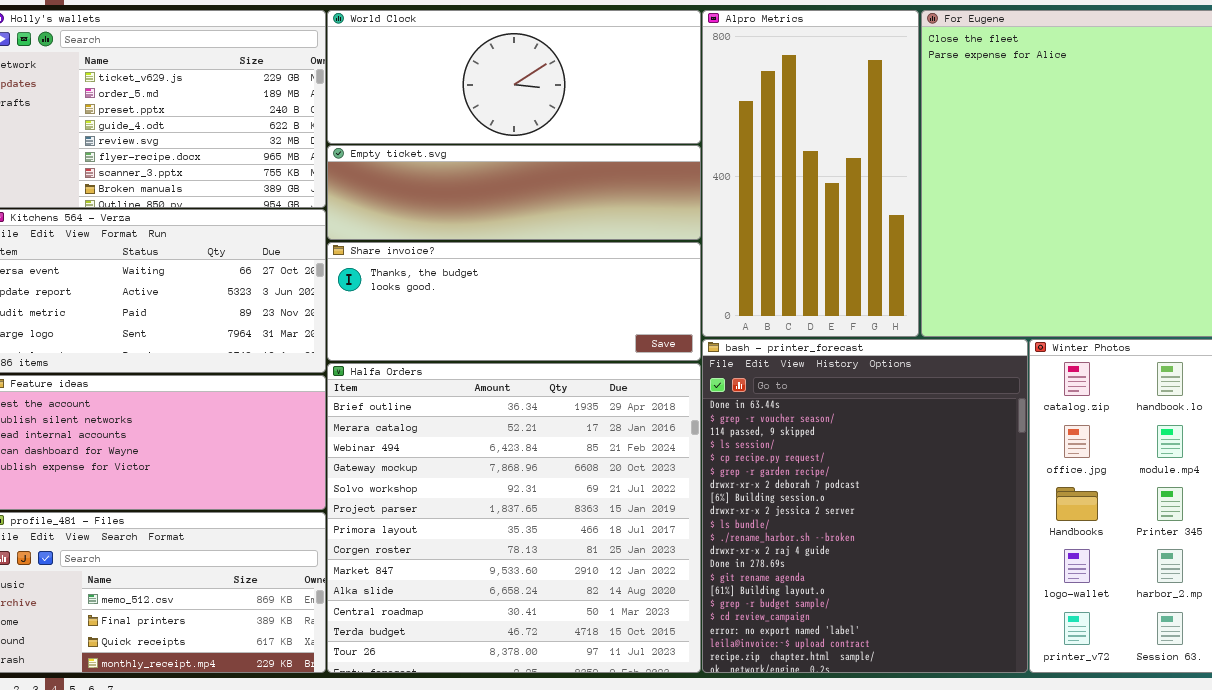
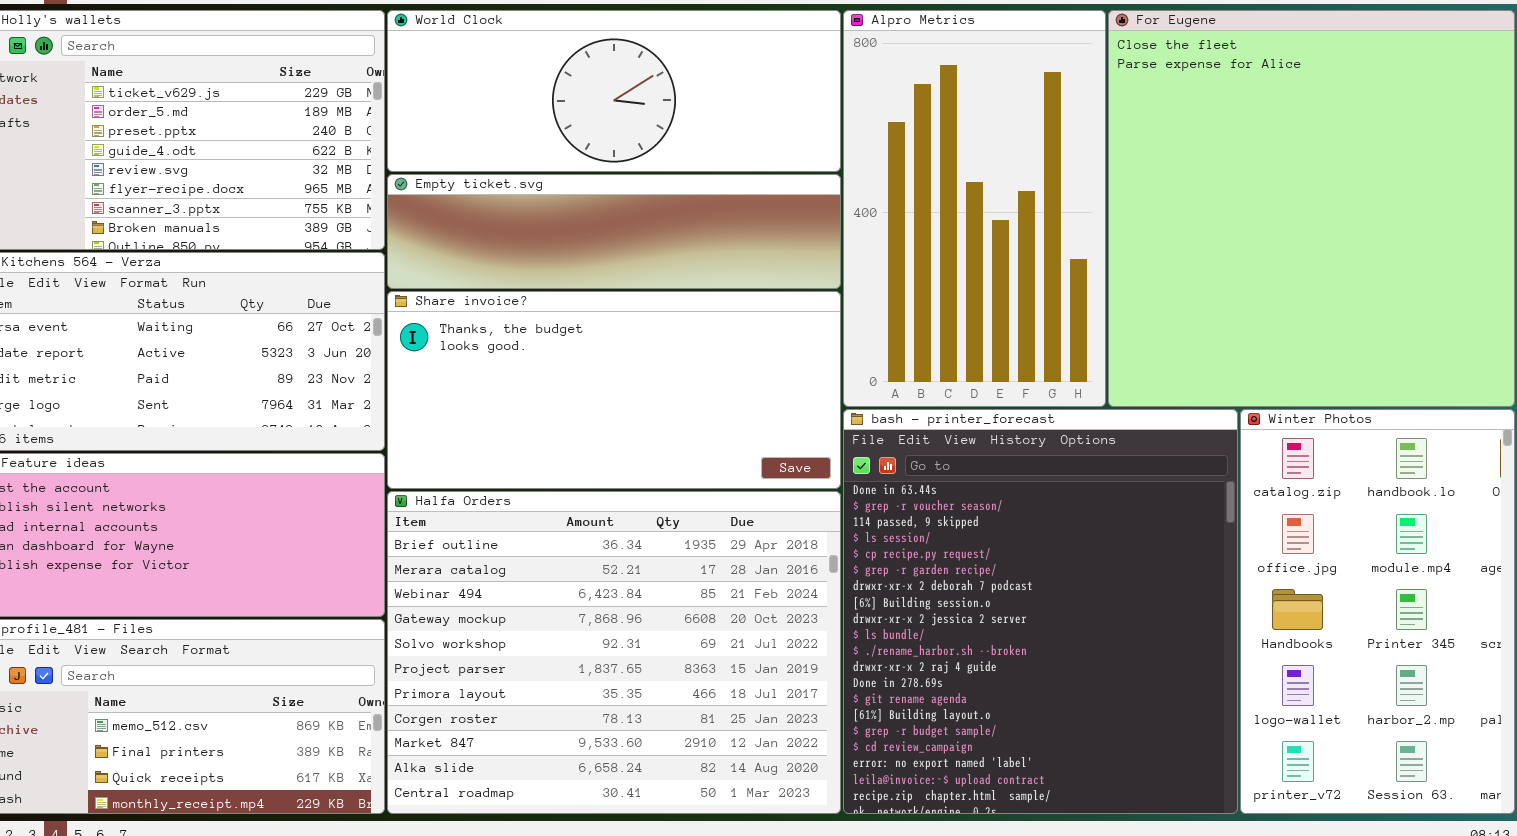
Share invoice?: [327,242,701,361] -> [387,291,841,489], resized
Halfa Orders: [327,363,701,673] -> [387,491,841,814], resized

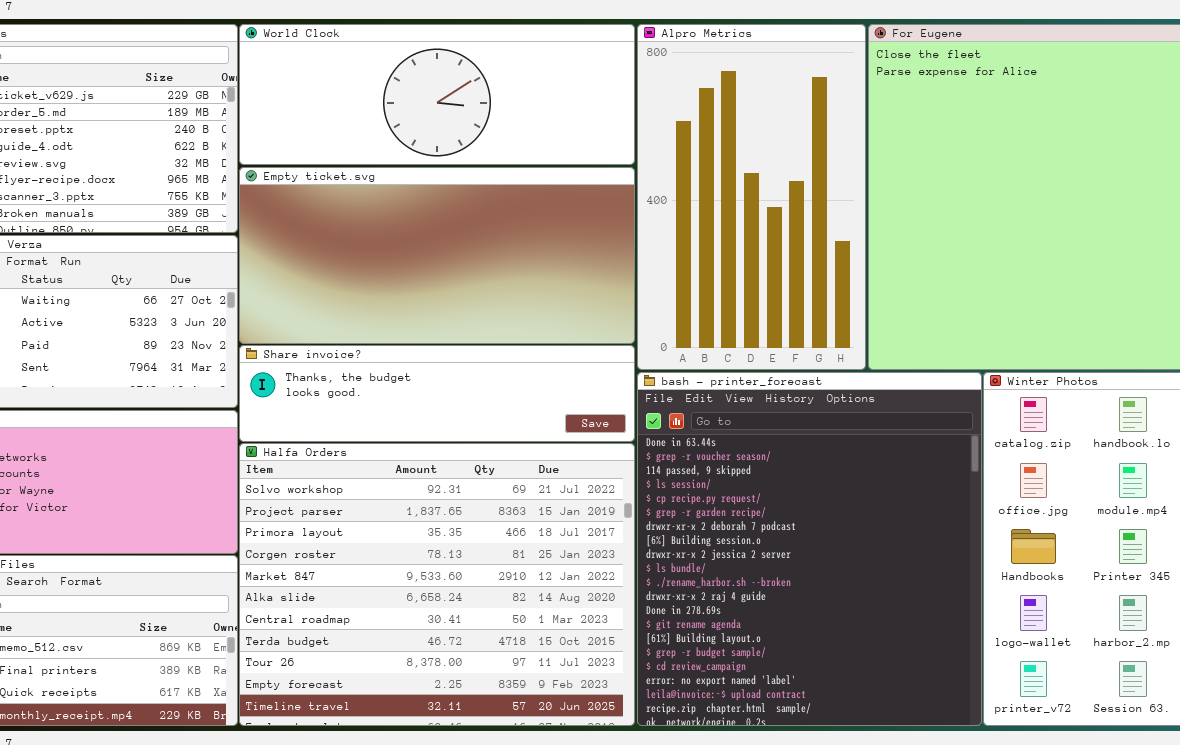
Empty ticket.svg: [387,174,841,289] -> [239,167,635,344], resized
Share invoice?: [387,291,841,489] -> [239,345,635,442], resized
Halfa Orders: [387,491,841,814] -> [239,443,635,726], scrolled down 4 rows

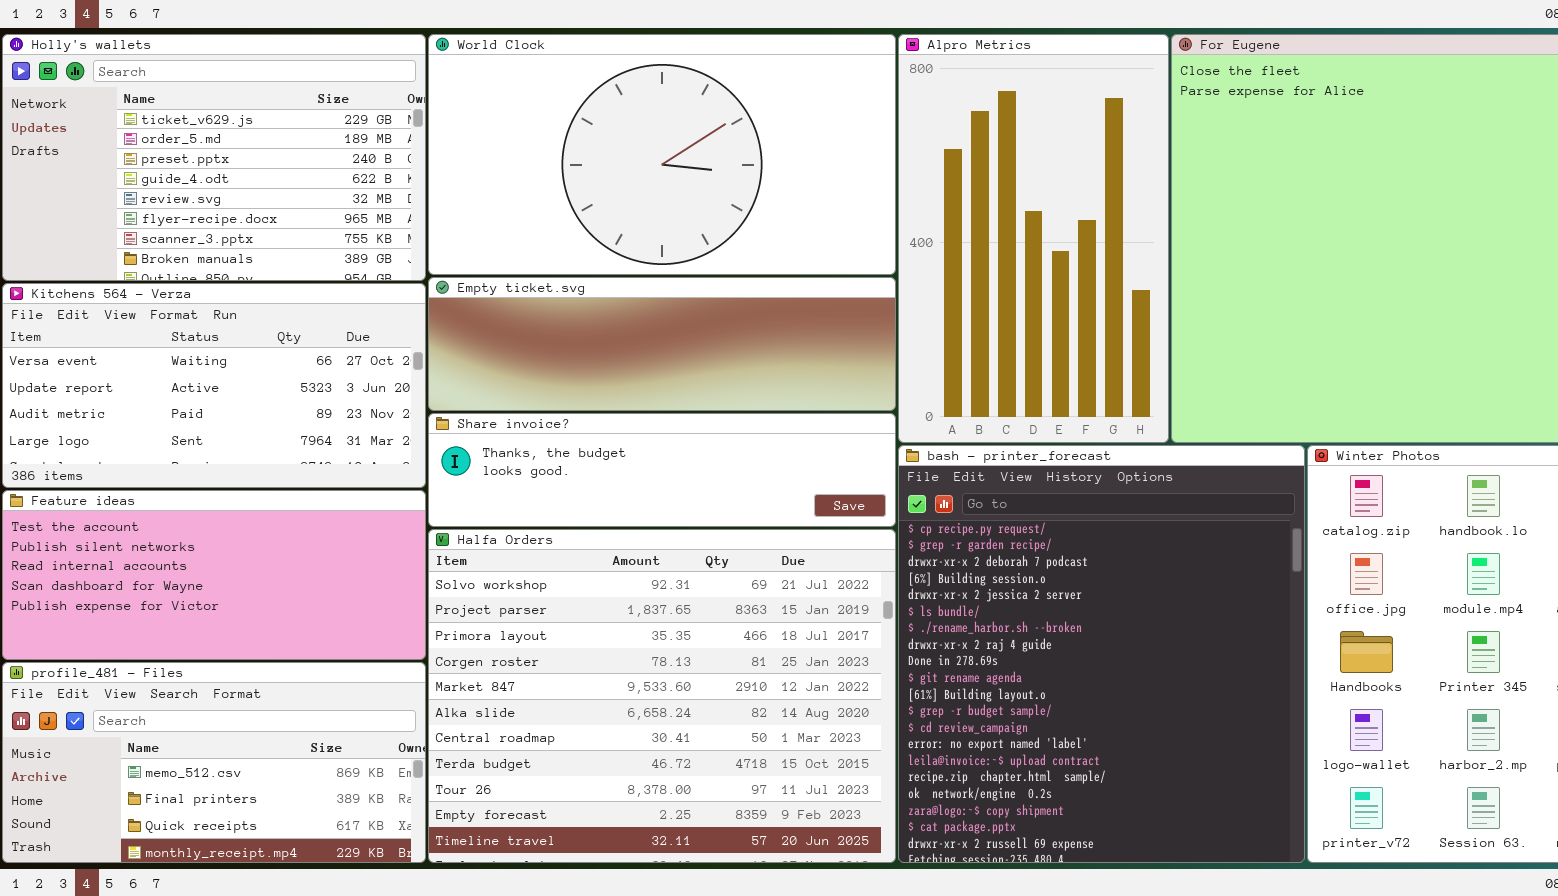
World Clock: [239,24,635,165] -> [428,34,896,275], resized
Empty ticket.svg: [239,167,635,344] -> [428,277,896,411], resized
bash - printer_forecast: [637,372,982,726] -> [898,445,1305,863], scrolled down 4 rows

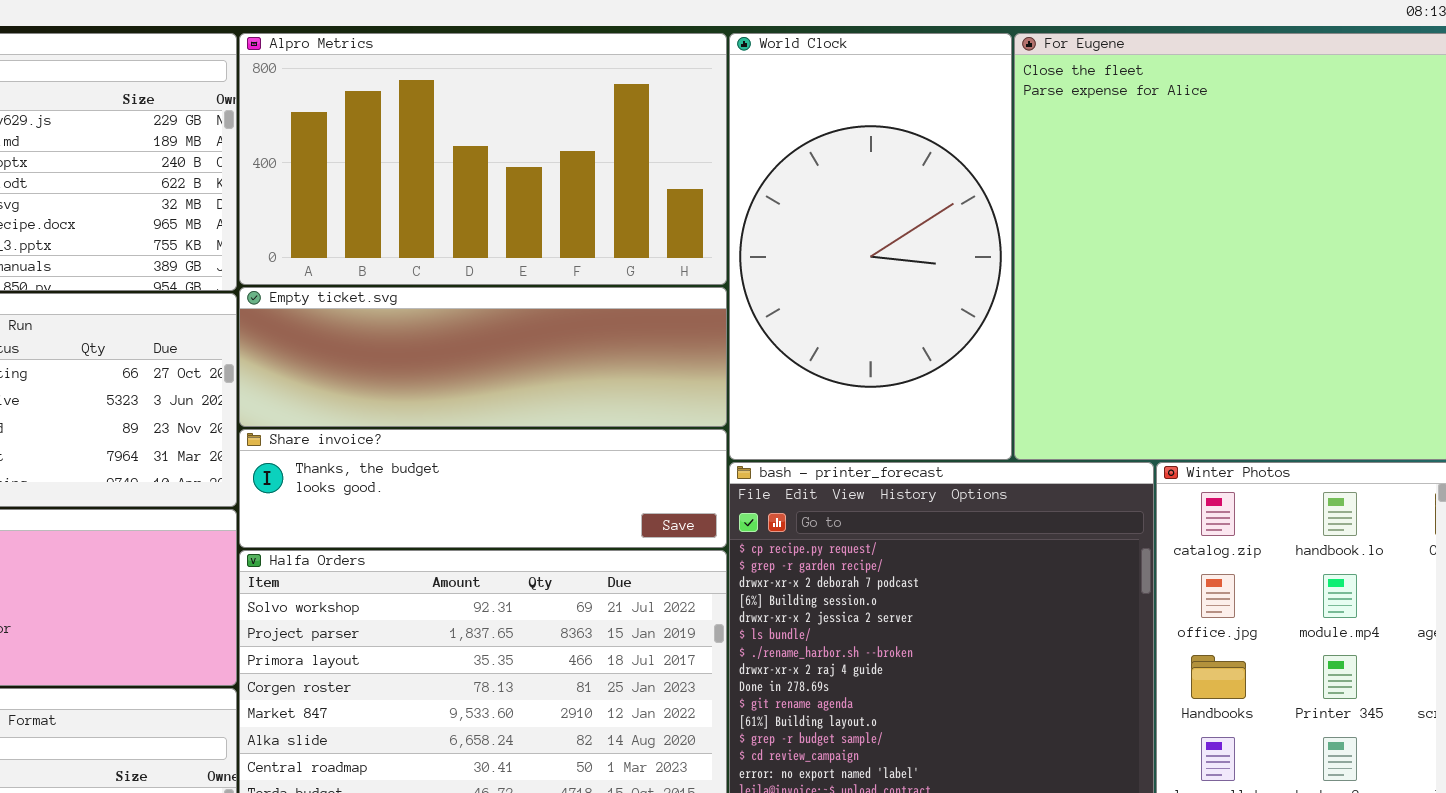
World Clock: [428,34,896,275] -> [729,33,1012,460], moved, resized
Alpro Metrics: [898,34,1169,443] -> [239,33,727,285], moved, resized

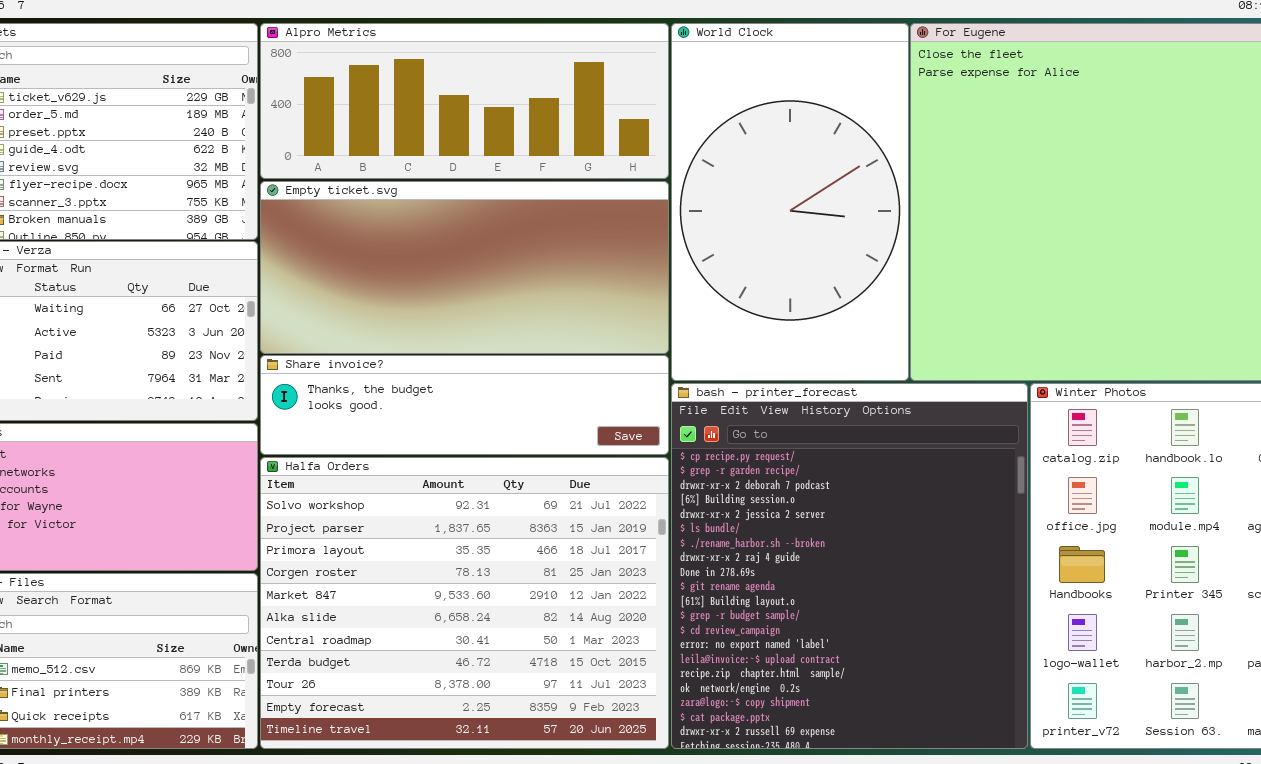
Alpro Metrics: [239,33,727,285] -> [260,23,669,179], resized
Empty ticket.svg: [239,287,727,427] -> [260,181,669,354], resized

